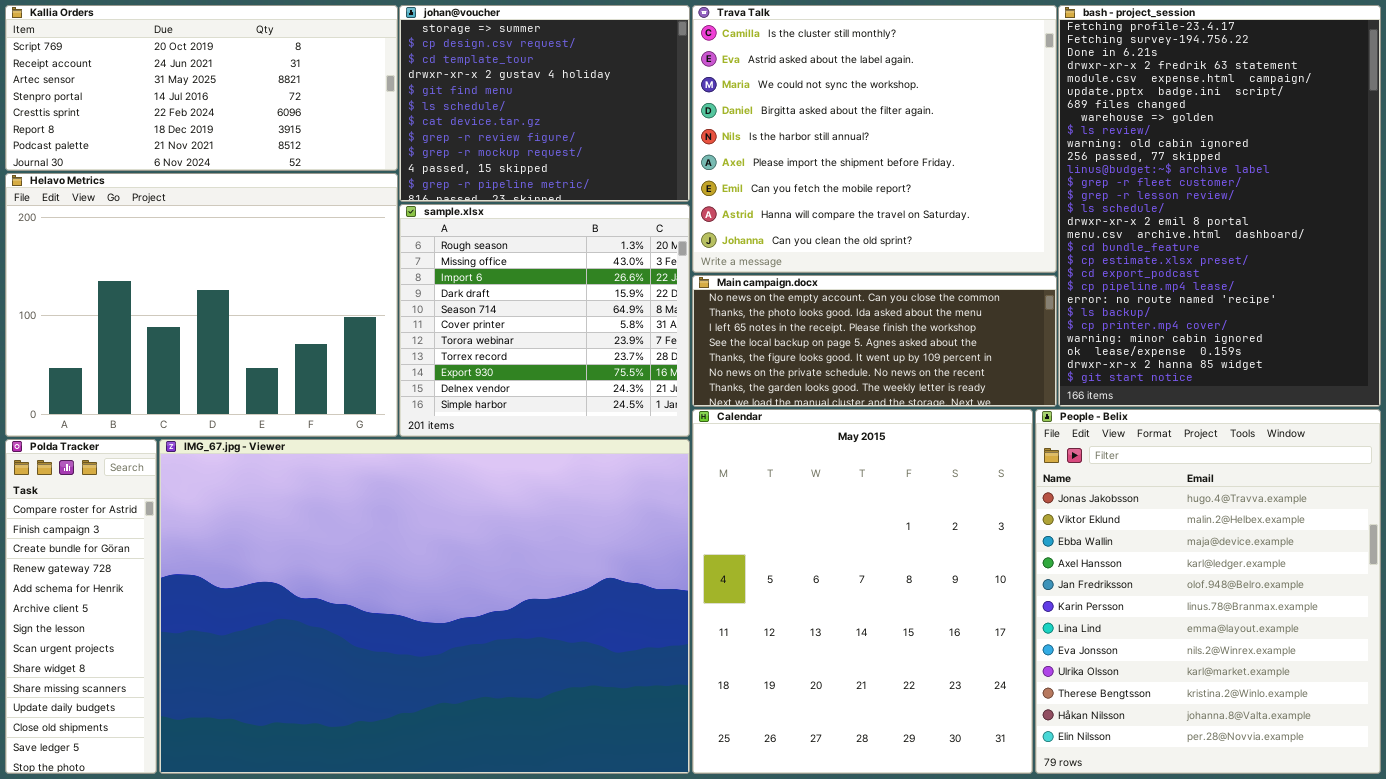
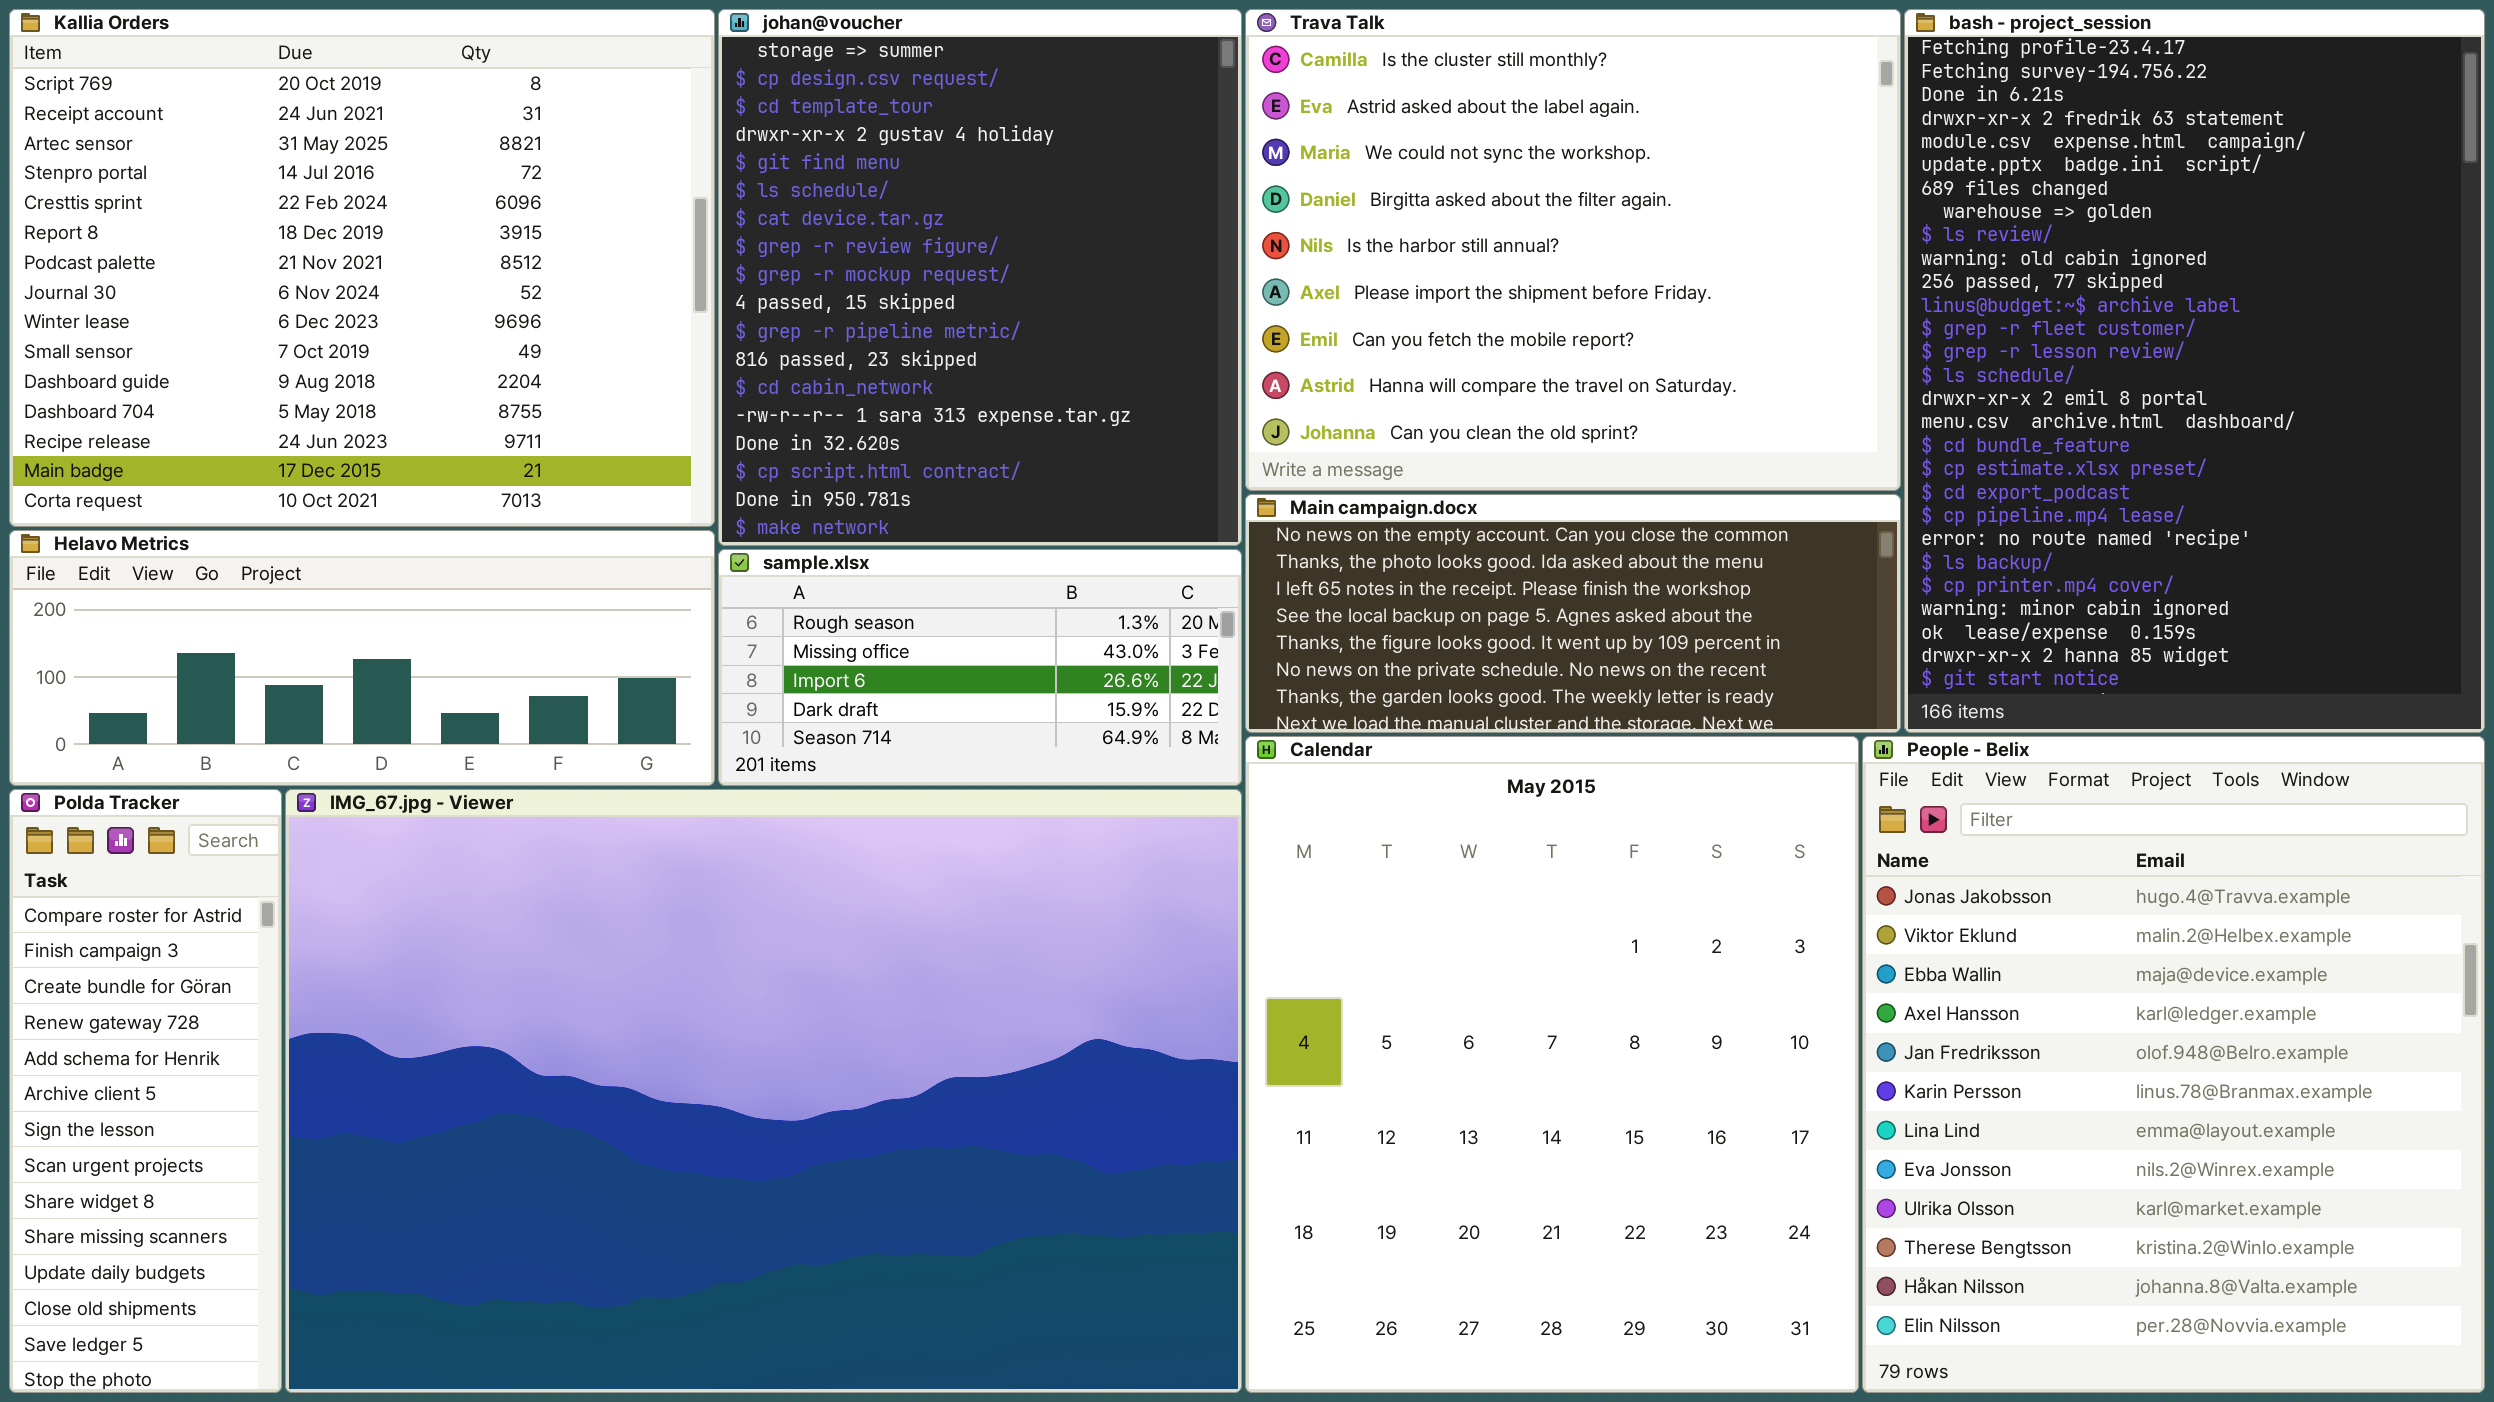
Kallia Orders: [5,5,398,171] -> [9,9,715,527], resized
johan@voucher: [399,5,690,202] -> [718,9,1242,546], resized
Helavo Metrics: [5,173,398,437] -> [9,530,715,786], resized
sample.xlsx: [399,204,690,437] -> [718,549,1242,786], resized

